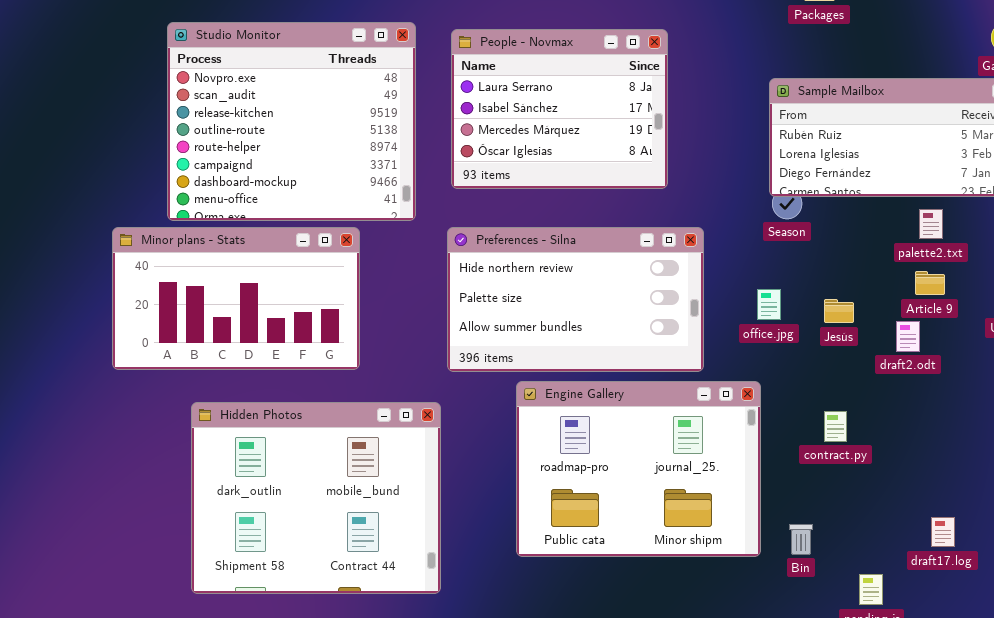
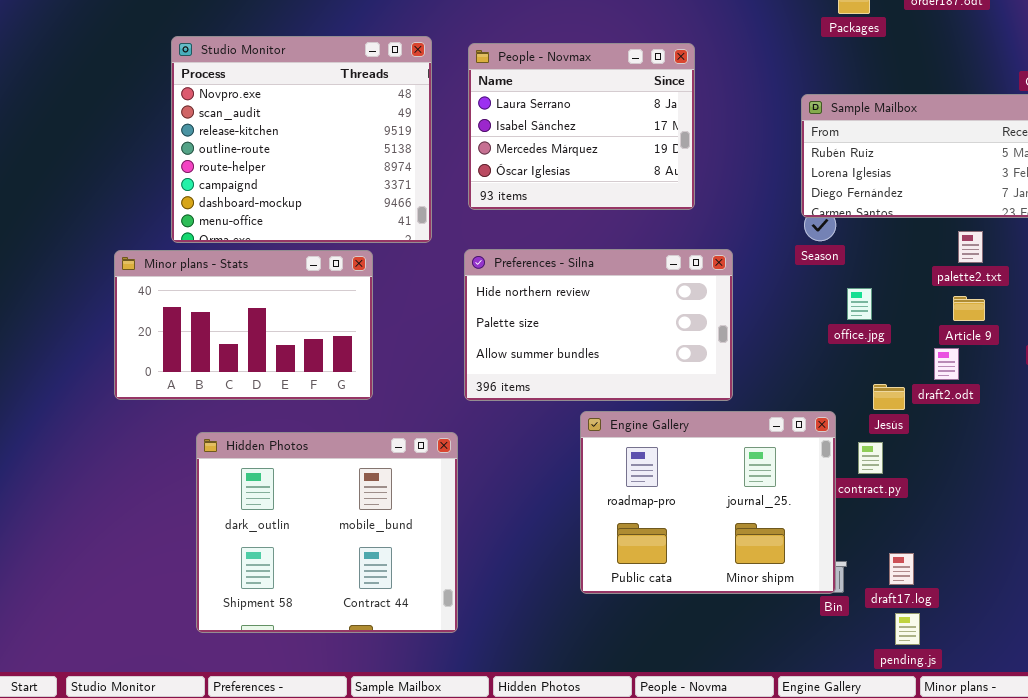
office.jpg: [757,289,781,320] -> [847,288,872,320], moved
Jesús: [824,299,854,323] -> [873,384,905,410], moved
Engine Gallery: [516,381,761,557] -> [580,411,836,594], moved
draft17.log: [931,517,955,547] -> [889,553,914,585], moved

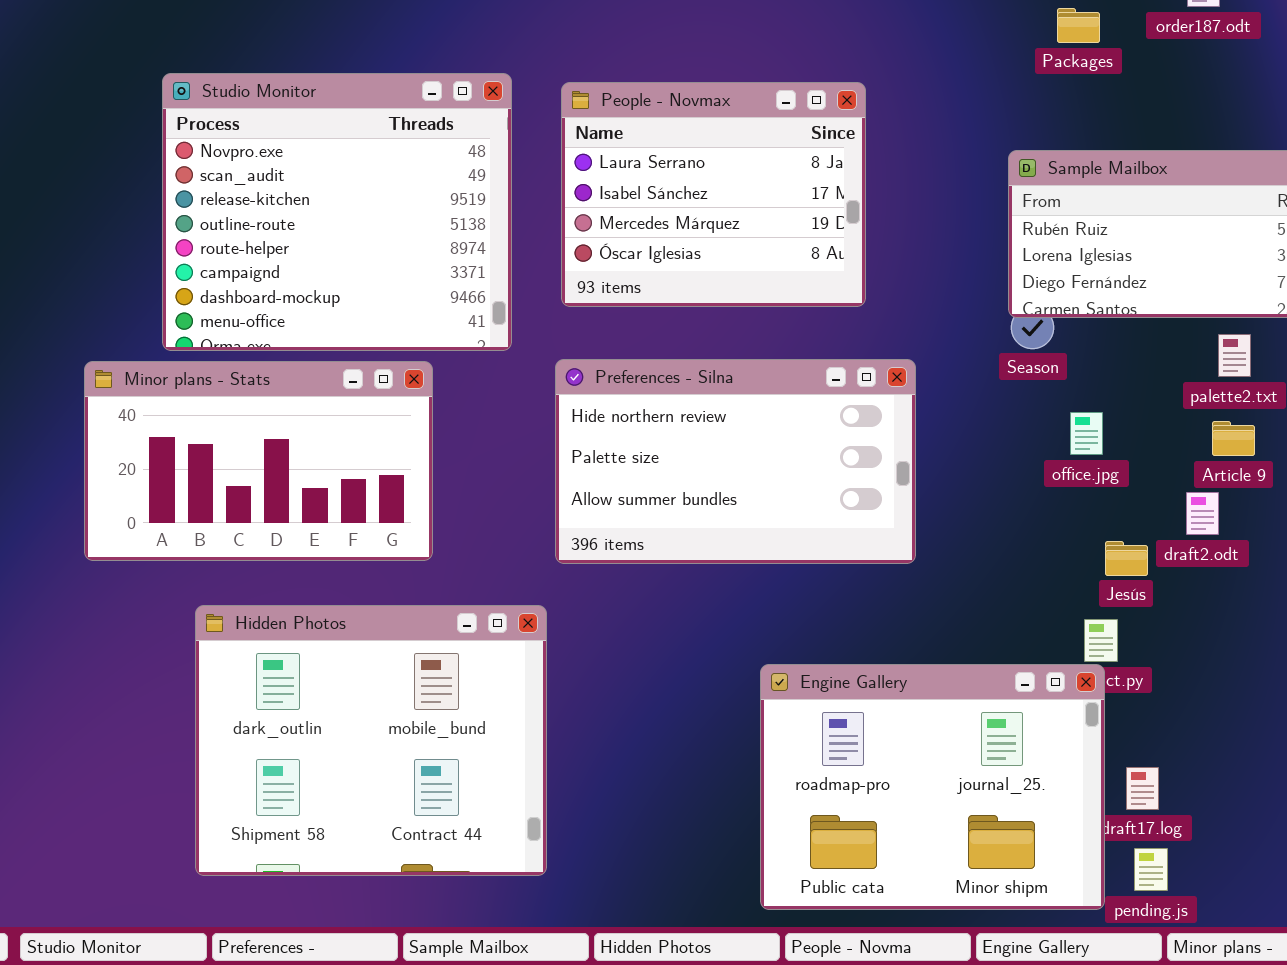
Engine Gallery: [580,411,836,594] -> [760,664,1105,910], moved

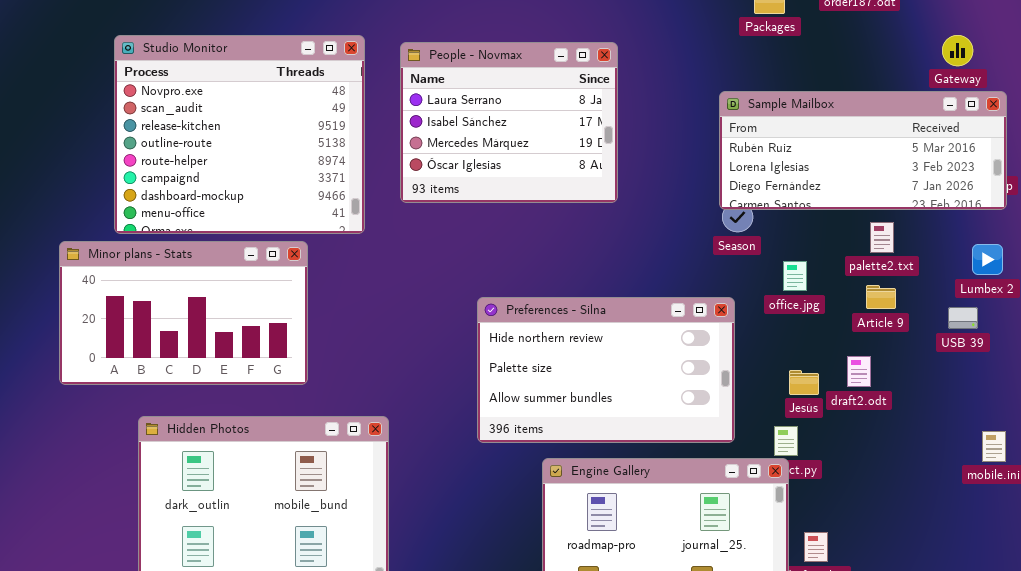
Preferences - Silna: [555,359,916,564] -> [477,297,735,443], moved
office.jpg: [1070,412,1103,455] -> [783,261,807,291], moved
draft2.odt: [1186,492,1219,535] -> [847,356,871,387], moved

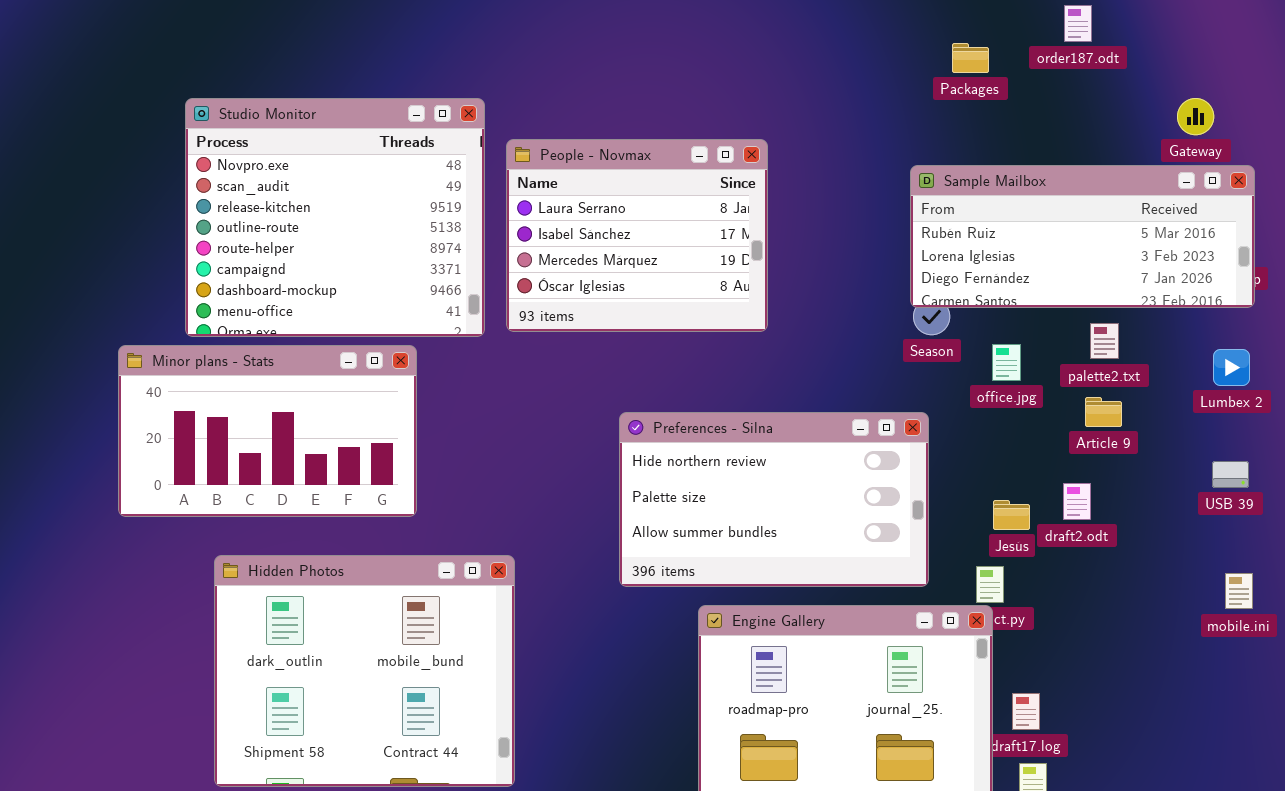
People - Novmax: [400,42,618,203] -> [506,139,768,332], moved
office.jpg: [783,261,807,291] -> [992,344,1021,381], moved
USB 39: [948,307,978,329] -> [1212,461,1249,488], moved

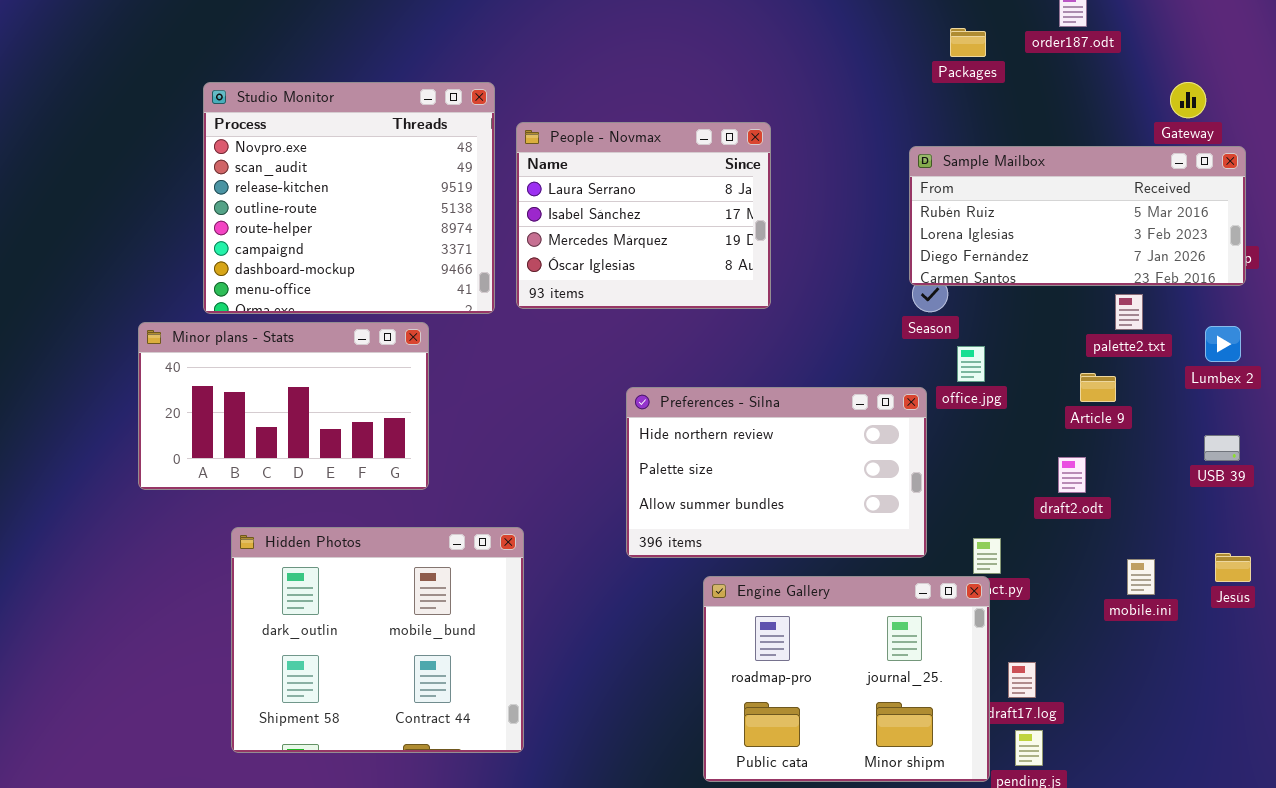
palette2.txt: [1090,323,1119,359] -> [1115,294,1143,330], moved
office.jpg: [992,344,1021,381] -> [957,346,985,382], moved
Jesús: [993,500,1030,530] -> [1215,553,1251,582], moved
mobile.ini: [1225,573,1253,609] -> [1127,559,1155,595], moved

